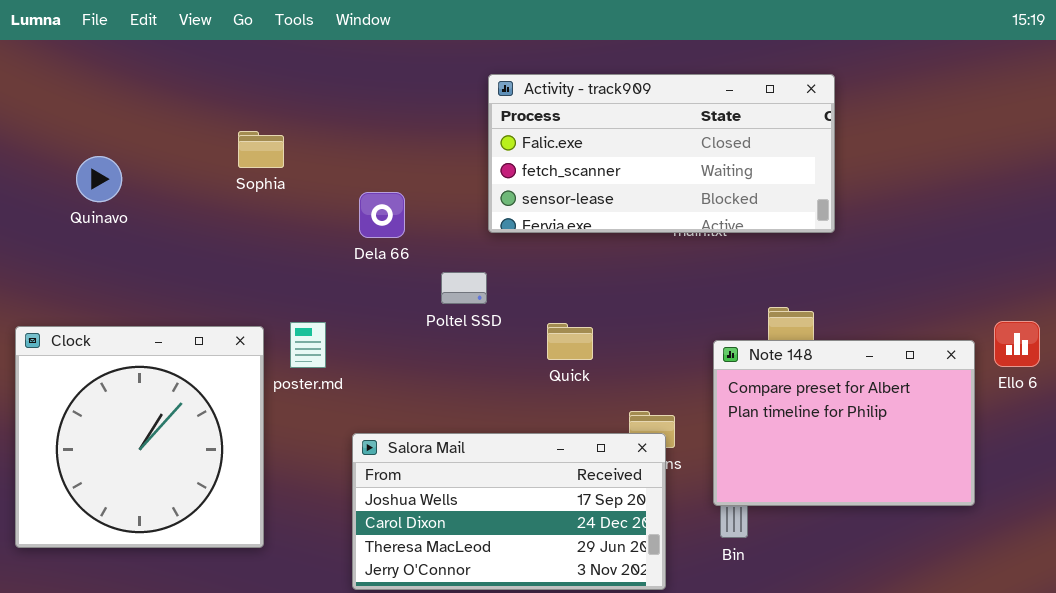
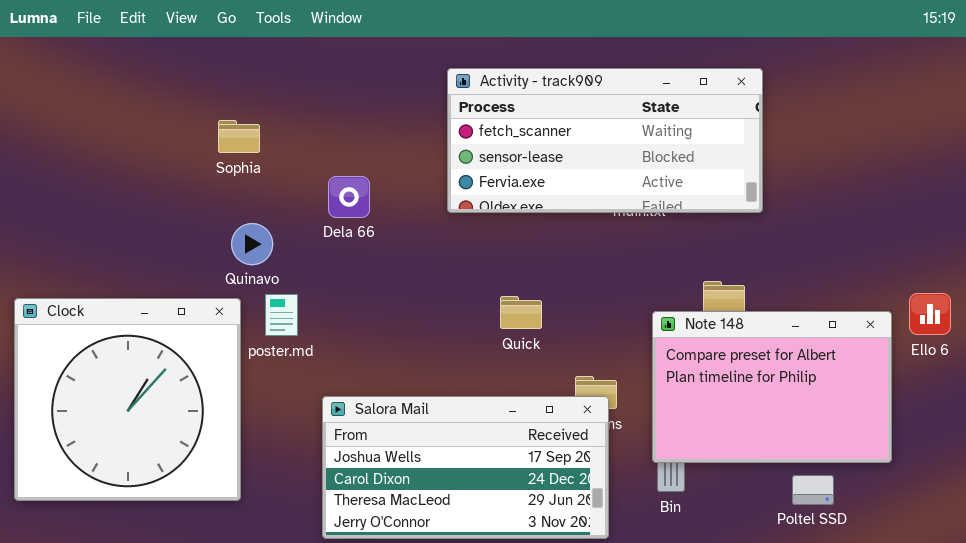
Activity - track909: [488,74,835,233] -> [447,68,763,213], scrolled down 1 row
Quinavo: [76,156,122,202] -> [231,223,273,265], moved
Poltel SSD: [441,272,487,304] -> [792,475,834,505], moved

